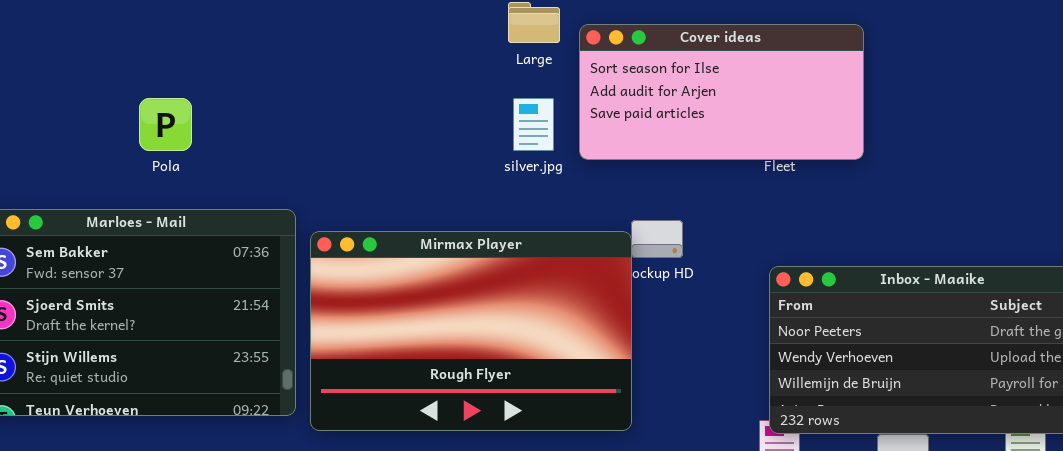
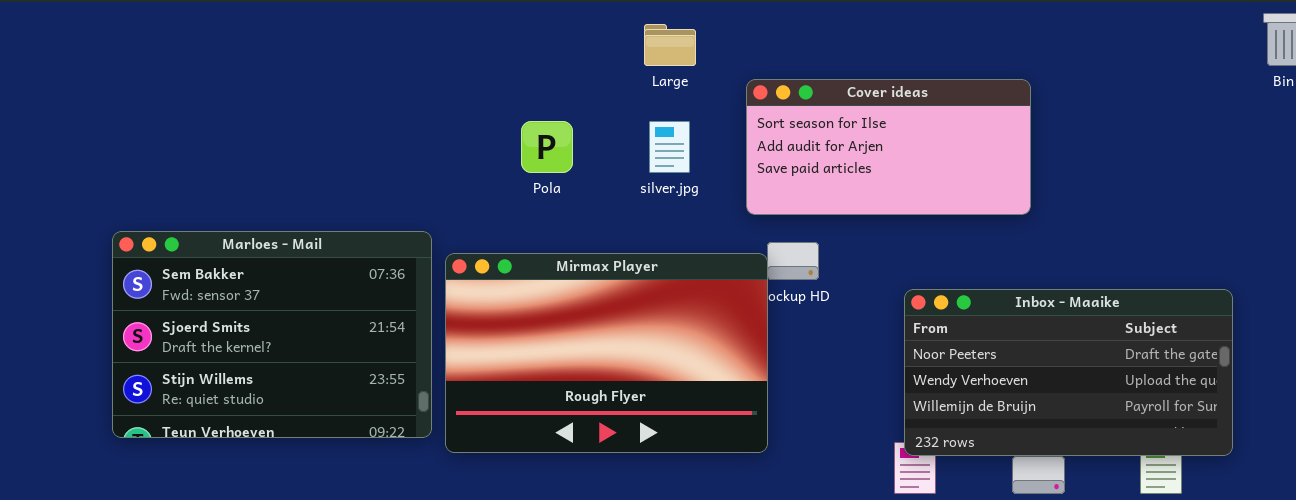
Cover ideas: [579,24,864,160] -> [746,79,1031,215], moved
Pola: [139,98,192,151] -> [521,121,573,173], moved

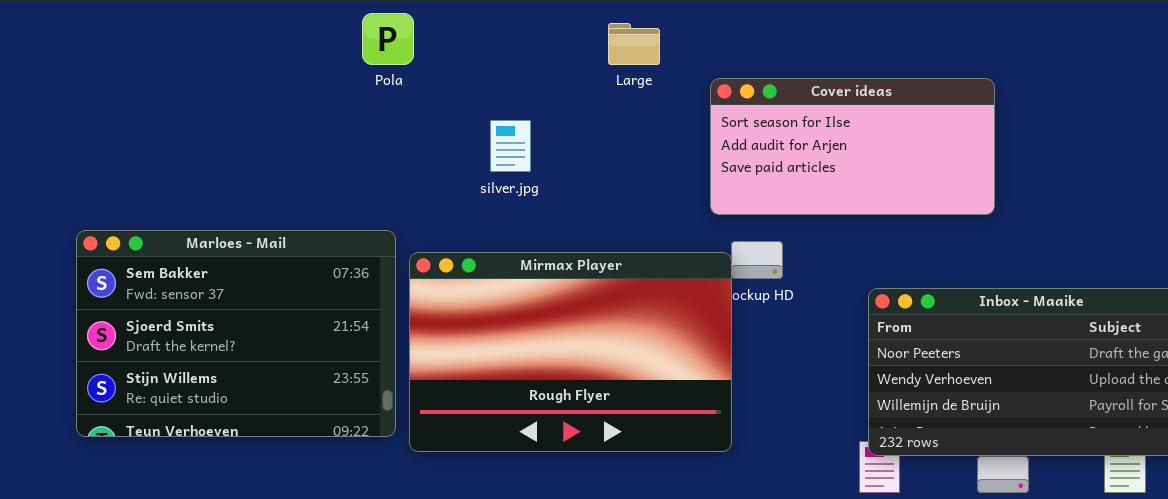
Pola: [521,121,573,173] -> [362,13,414,65], moved
silver.jpg: [649,121,690,173] -> [490,120,531,172], moved

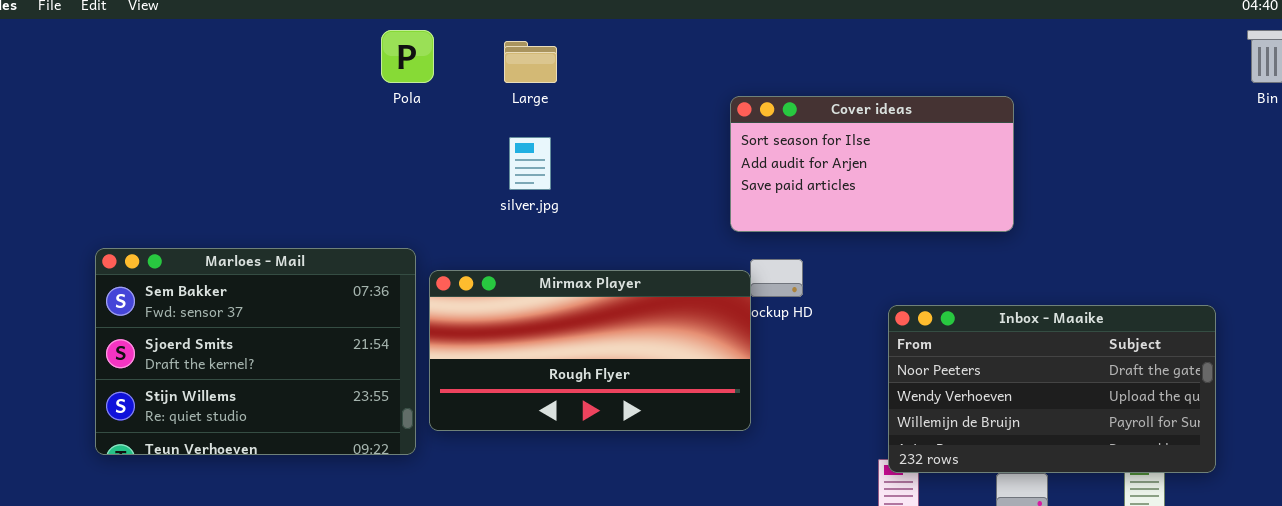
Large: [608,23,660,65] -> [504,41,557,83], moved
Mirmax Player: [409,252,732,452] -> [429,270,751,431], resized

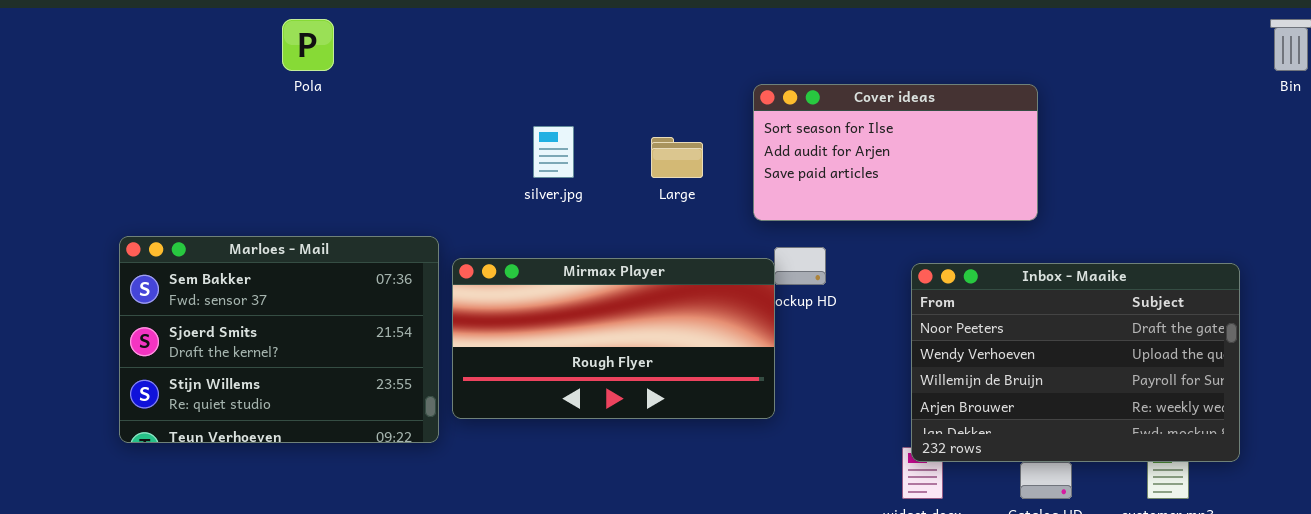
Pola: [381,30,434,83] -> [282,19,334,71], moved
Large: [504,41,557,83] -> [651,137,703,178], moved
Inbox - Maaike: [888,305,1216,473] -> [911,263,1240,462], resized

